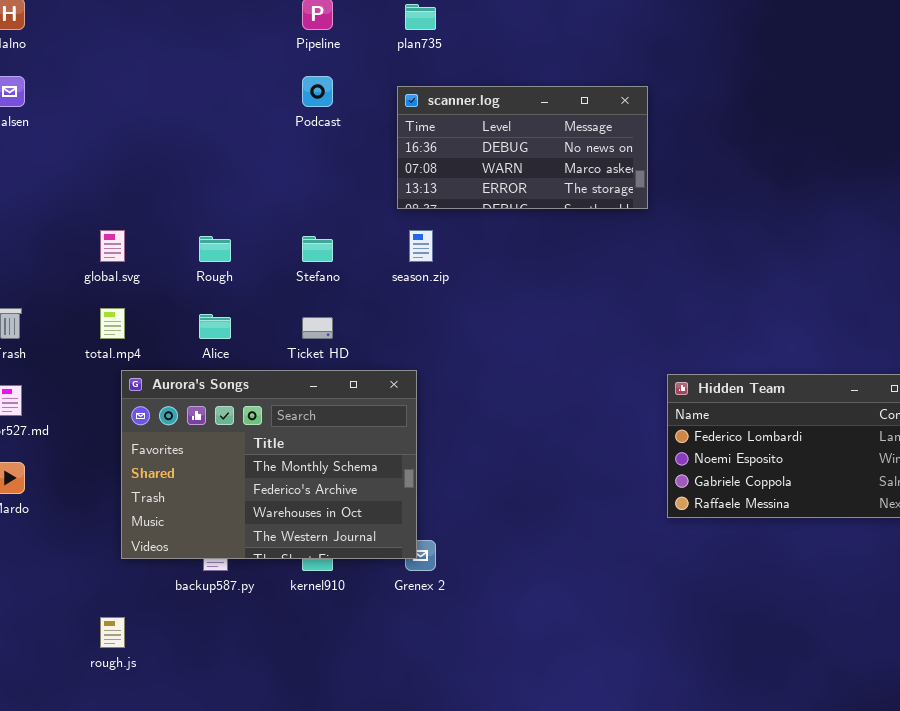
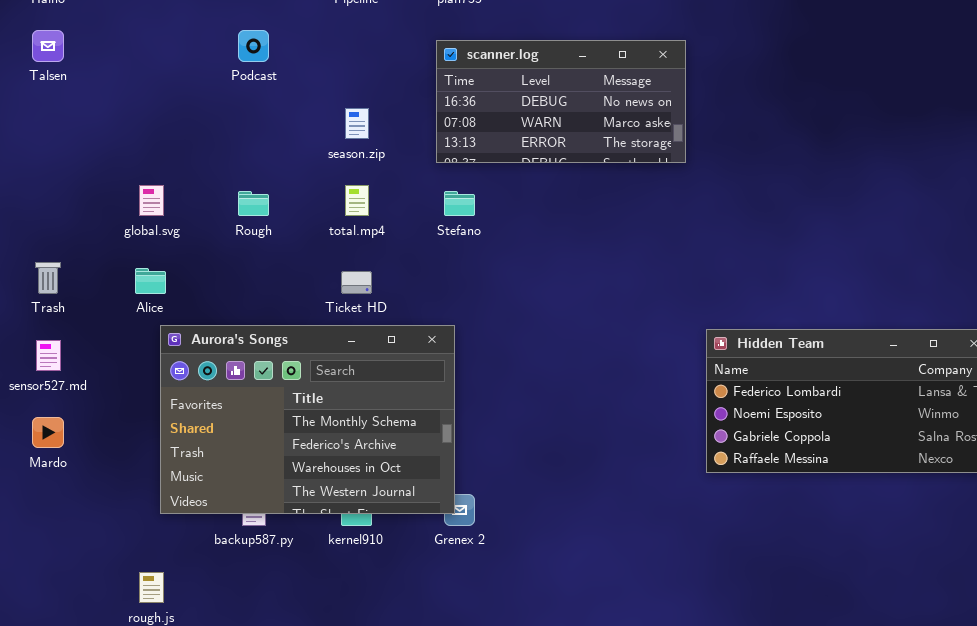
Podcast: [302,76,333,107] -> [238,30,269,62], moved
season.zip: [409,230,433,262] -> [345,108,369,139], moved
Stefano: [302,236,333,262] -> [444,191,475,216], moved
total.mp4: [100,308,125,339] -> [345,185,369,216], moved
Alice: [199,314,231,339] -> [135,268,166,294], moved

